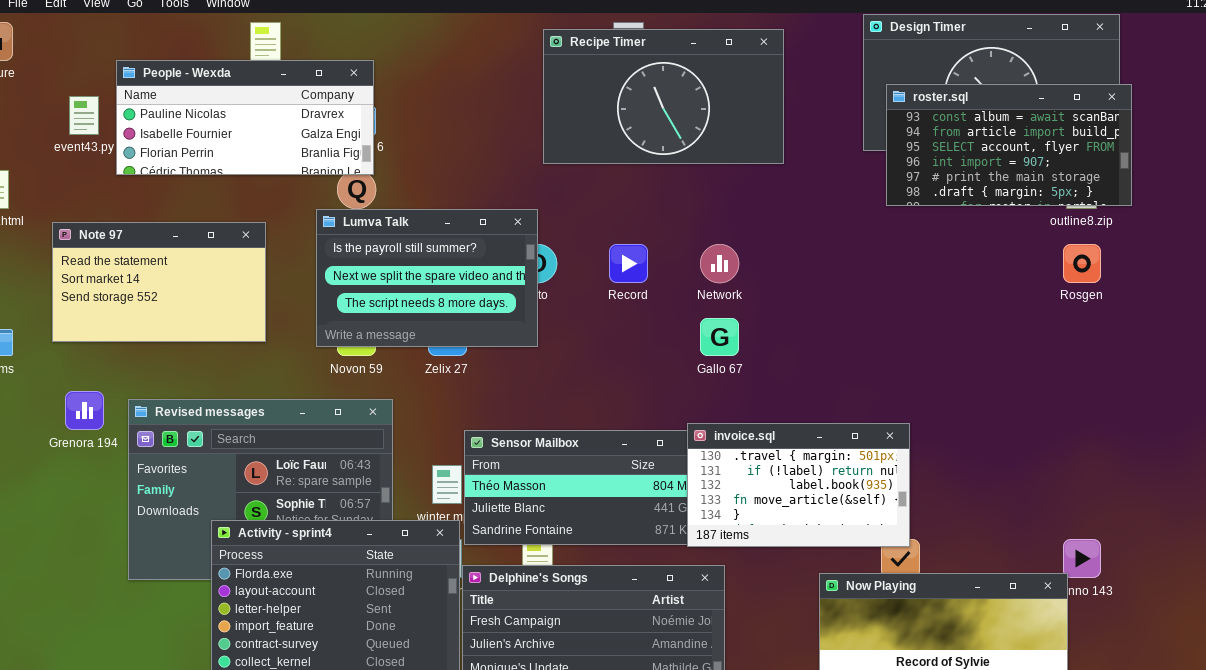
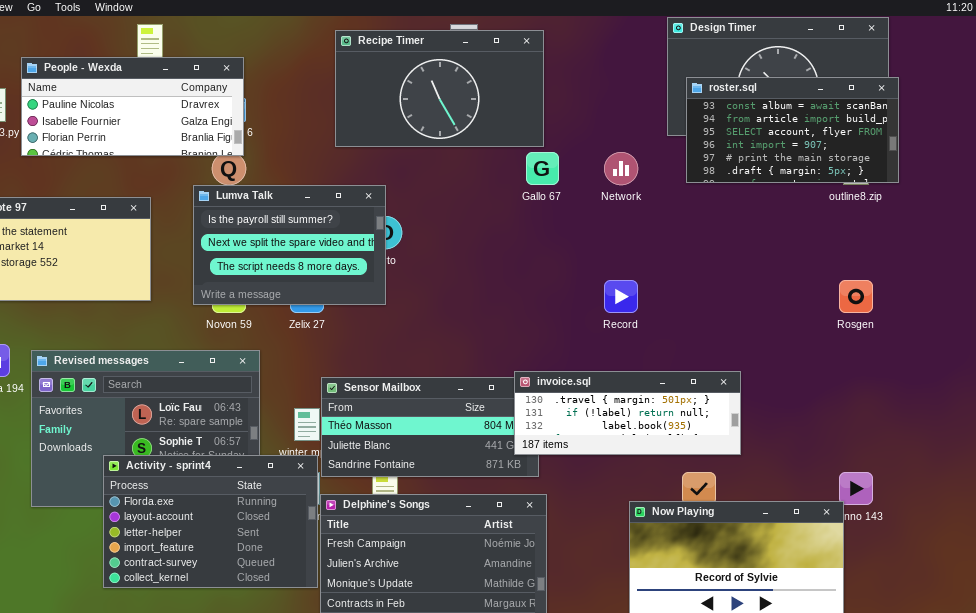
Recipe Timer: [543,29,784,164] -> [335,30,544,147], moved
Record: [609,244,648,283] -> [604,280,638,313], moved
Network: [700,244,739,283] -> [604,152,638,185], moved
Rosgen: [1063,244,1101,283] -> [839,280,873,313], moved
Gallo 67: [700,318,739,356] -> [526,152,559,185], moved
invoice.sql: [687,423,910,547] -> [514,371,741,455], resized

